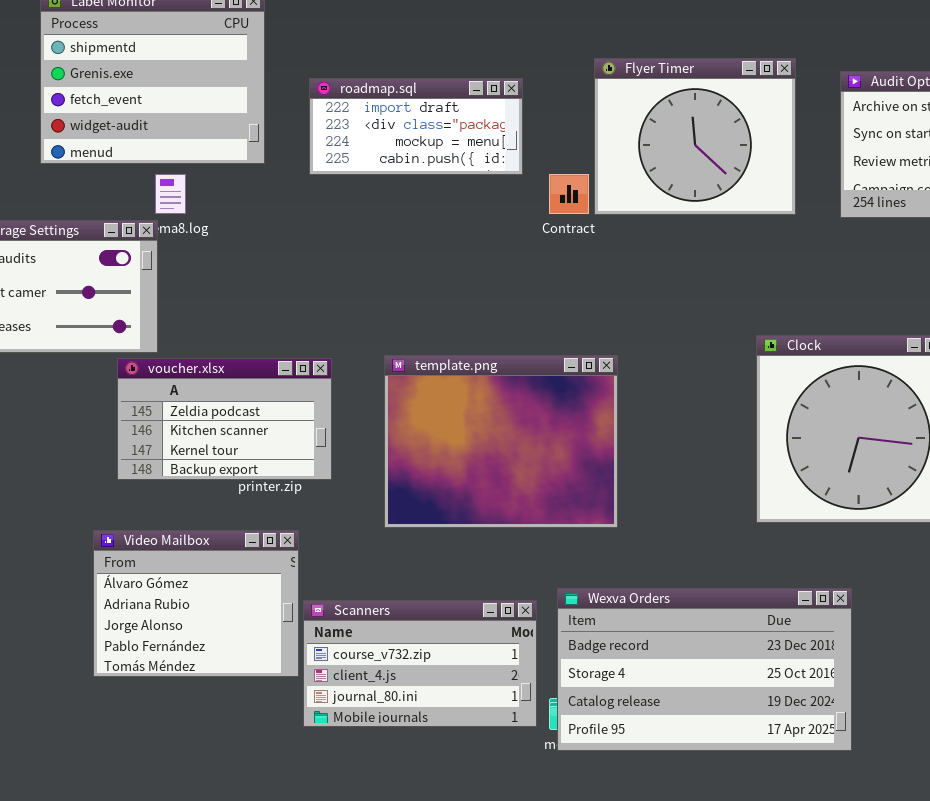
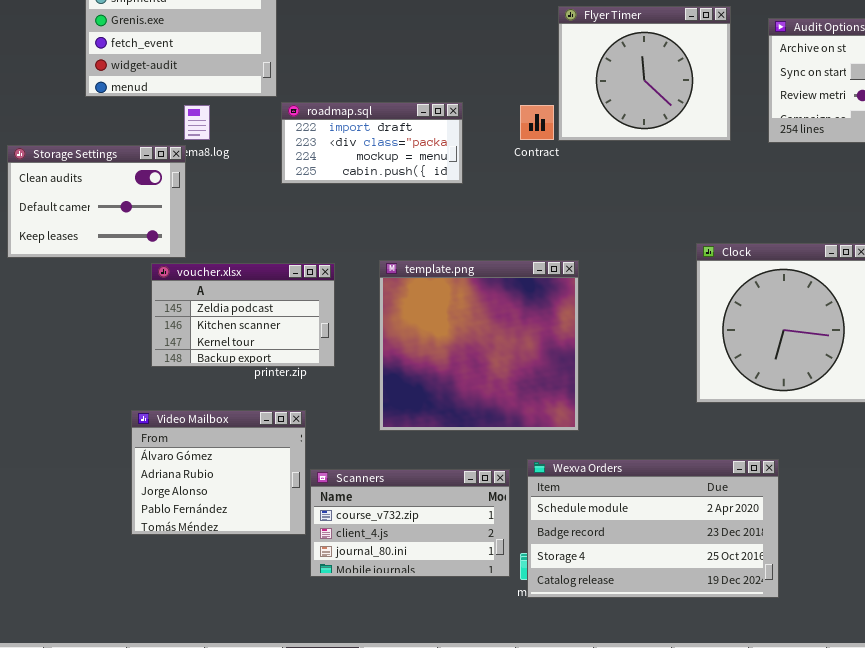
roadmap.sql: [309,78,523,175] -> [281,102,463,184], moved
template.png: [384,355,618,528] -> [379,260,579,431], resized
Wexva Orders: [557,588,852,751] -> [527,459,779,598], scrolled up 1 row

